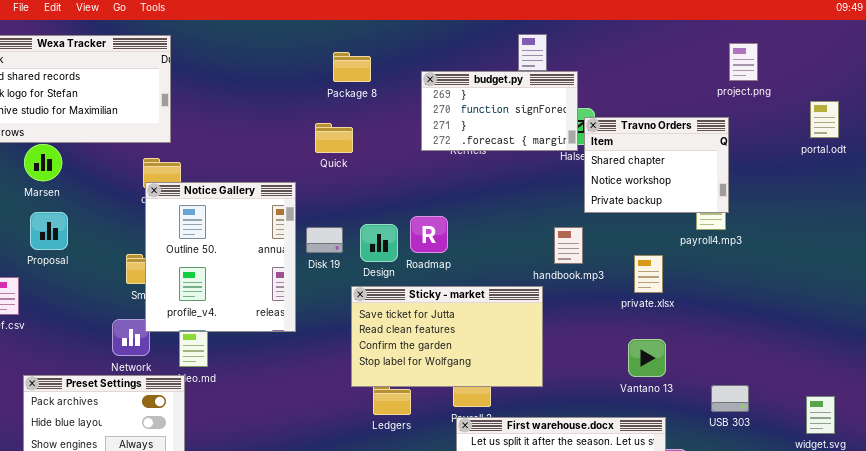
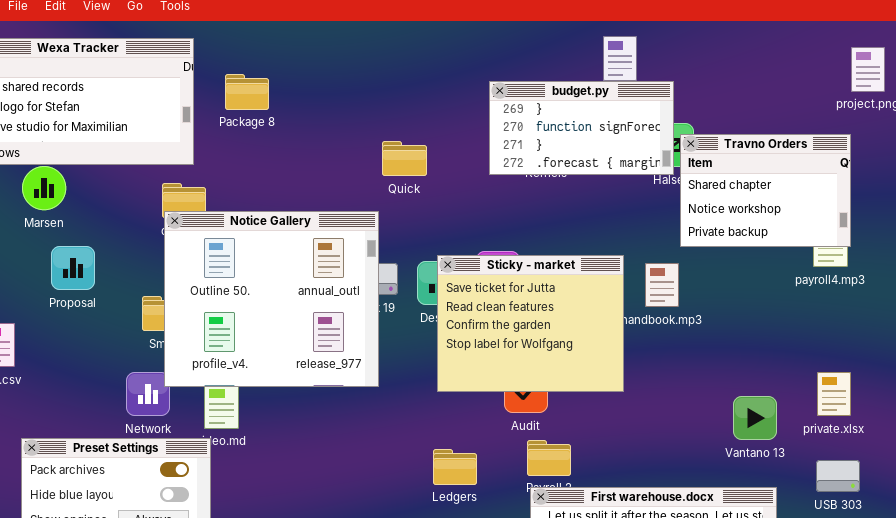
Package 8: [333,52,371,82] -> [225,74,269,110], moved
Quick: [315,123,353,153] -> [382,141,427,176], moved
Notice Gallery: [145,182,296,332] -> [164,211,379,387], resized
Proposal: [30,212,68,250] -> [51,246,95,290], moved
private.xlsx: [634,255,663,293] -> [817,372,851,416], moved
Sticky - market: [351,286,543,387] -> [437,255,624,392], moved, resized
USB 303: [711,385,749,412] -> [816,460,860,492], moved

